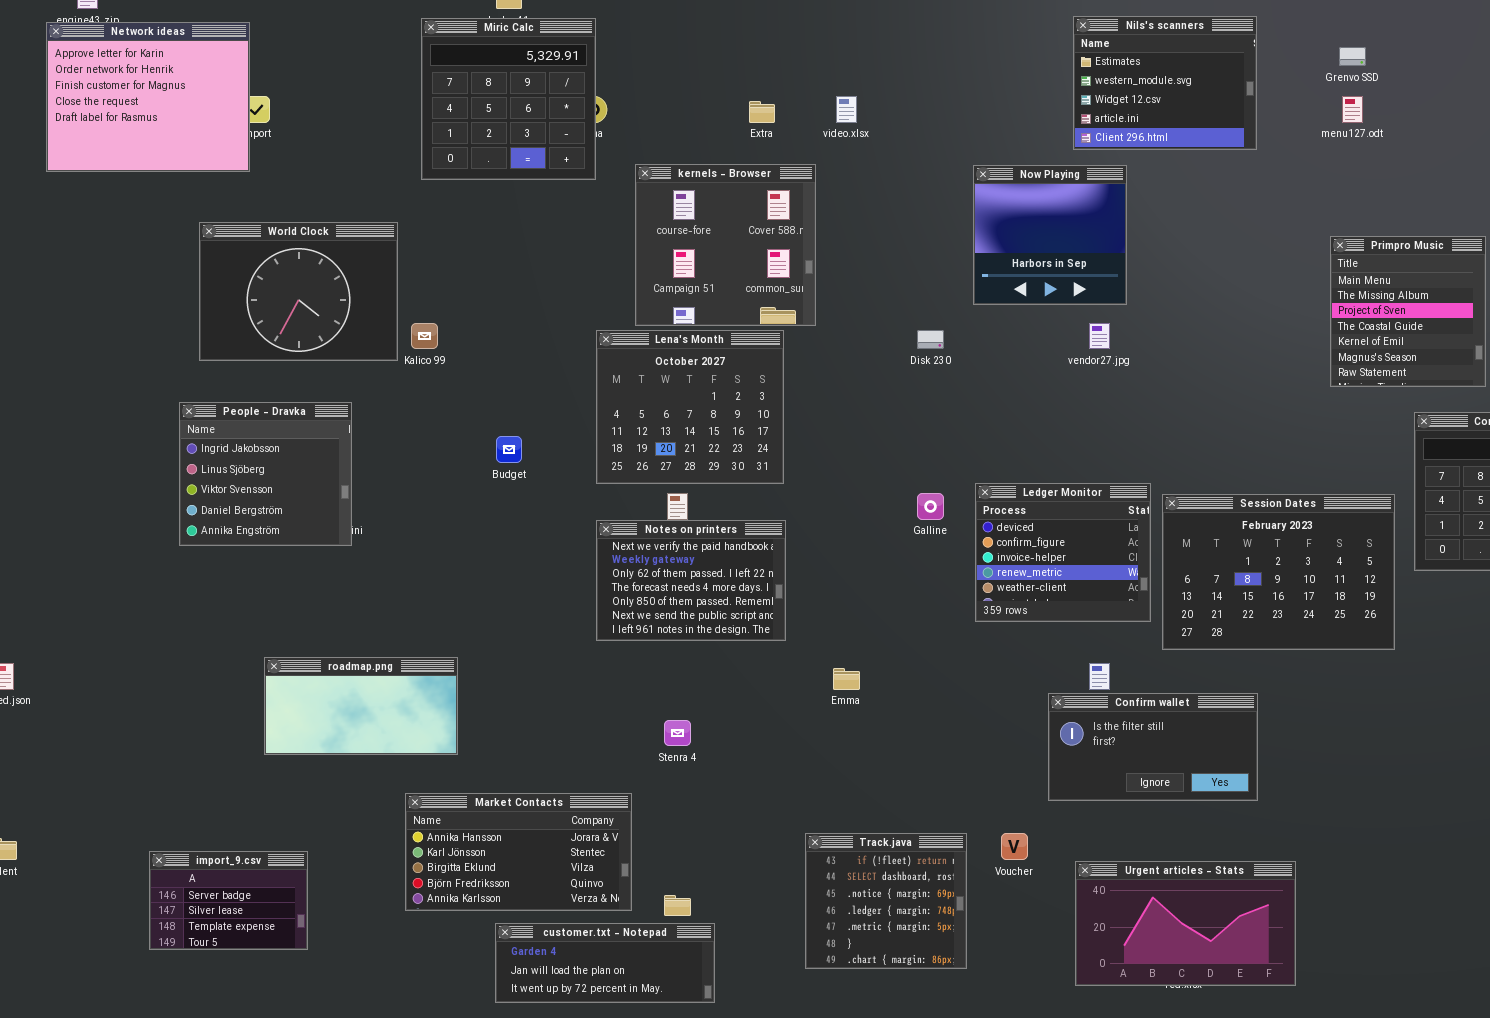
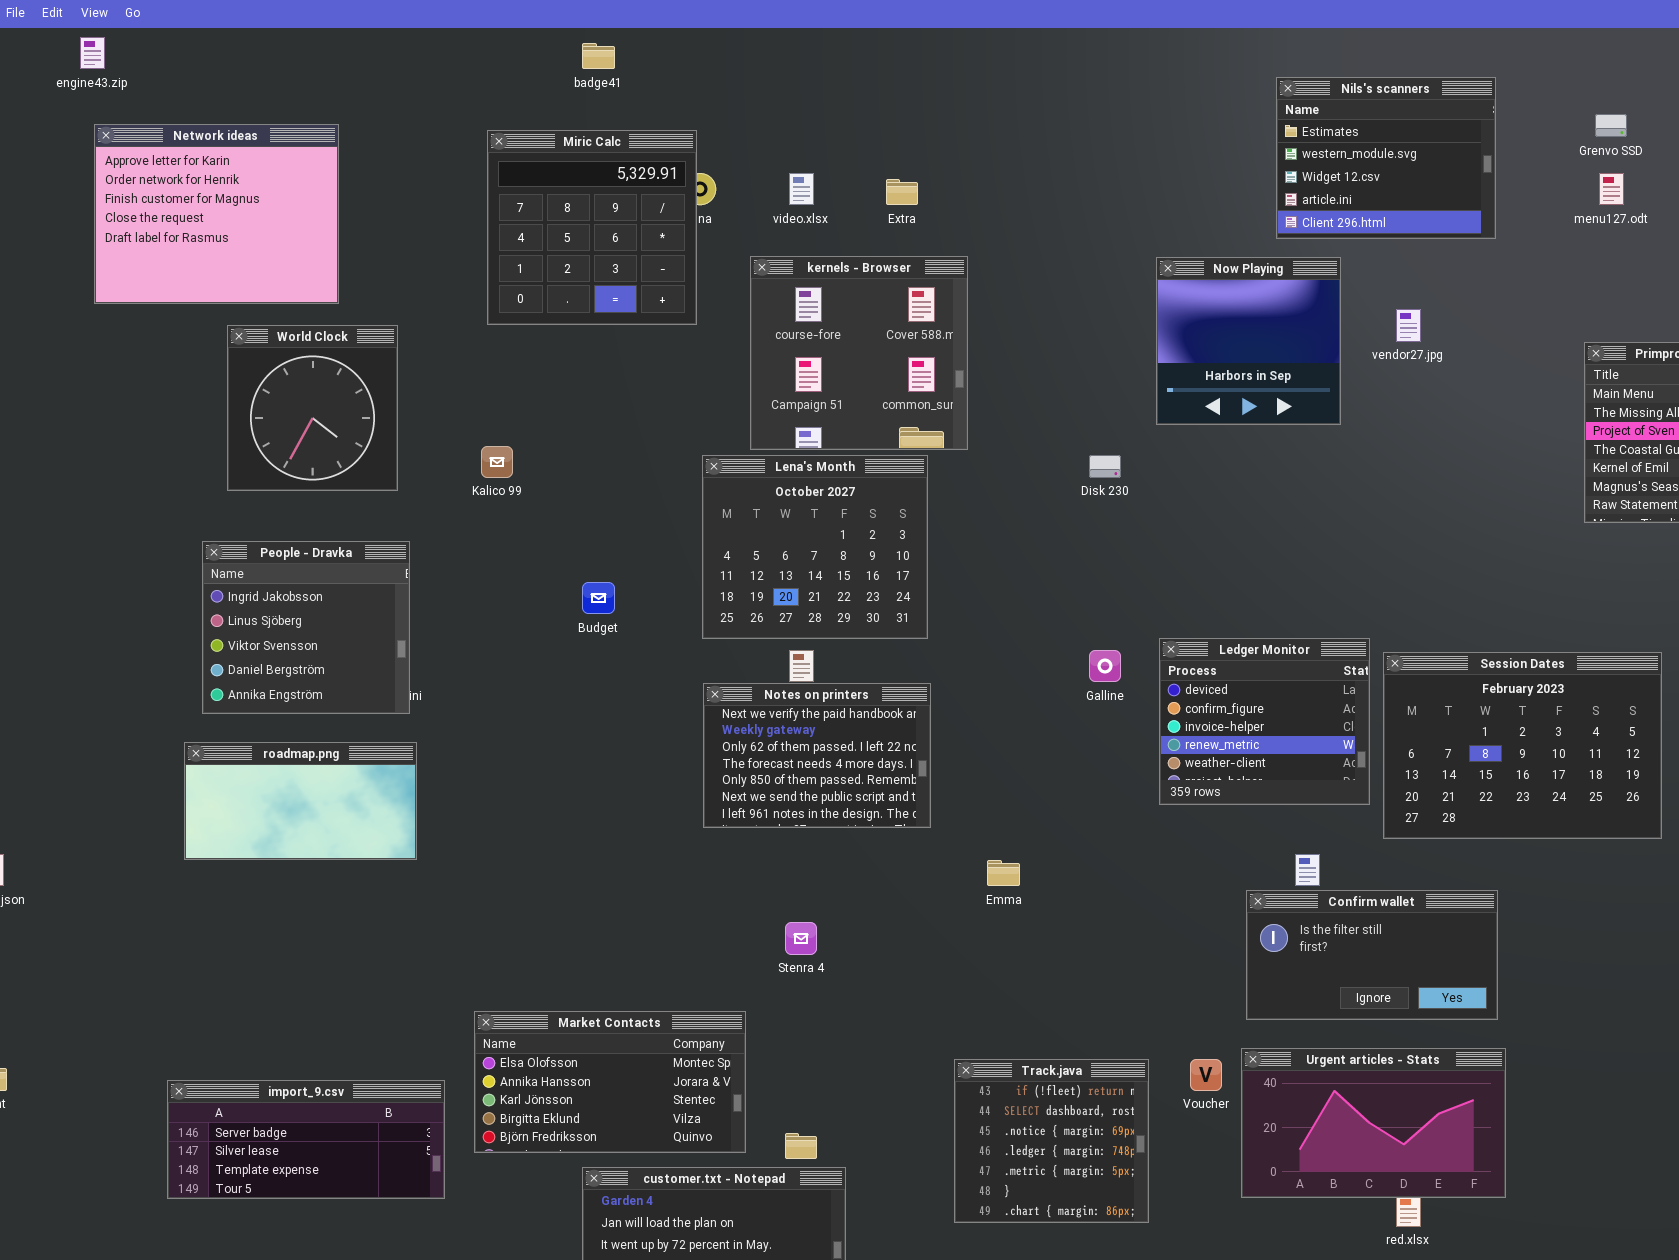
Miric Calc: [421,18,596,180] -> [487,130,697,325], moved
Network ideas: [46,22,250,172] -> [94,124,339,304], moved
video.xlsx: [836,96,857,123] -> [789,173,814,205], moved
World Clock: [199,222,398,361] -> [227,325,398,491], resized
vendor27.jpg: [1089,323,1110,349] -> [1396,309,1421,342], moved
roadmap.png: [264,657,458,755] -> [184,742,417,860], moved
Market Contacts: [405,793,632,911] -> [474,1011,746,1153], scrolled up 1 row
import_9.csv: [149,851,308,950] -> [167,1080,445,1199], resized
Urgent articles - Stats: [1075,861,1296,986] -> [1241,1048,1506,1198], moved

